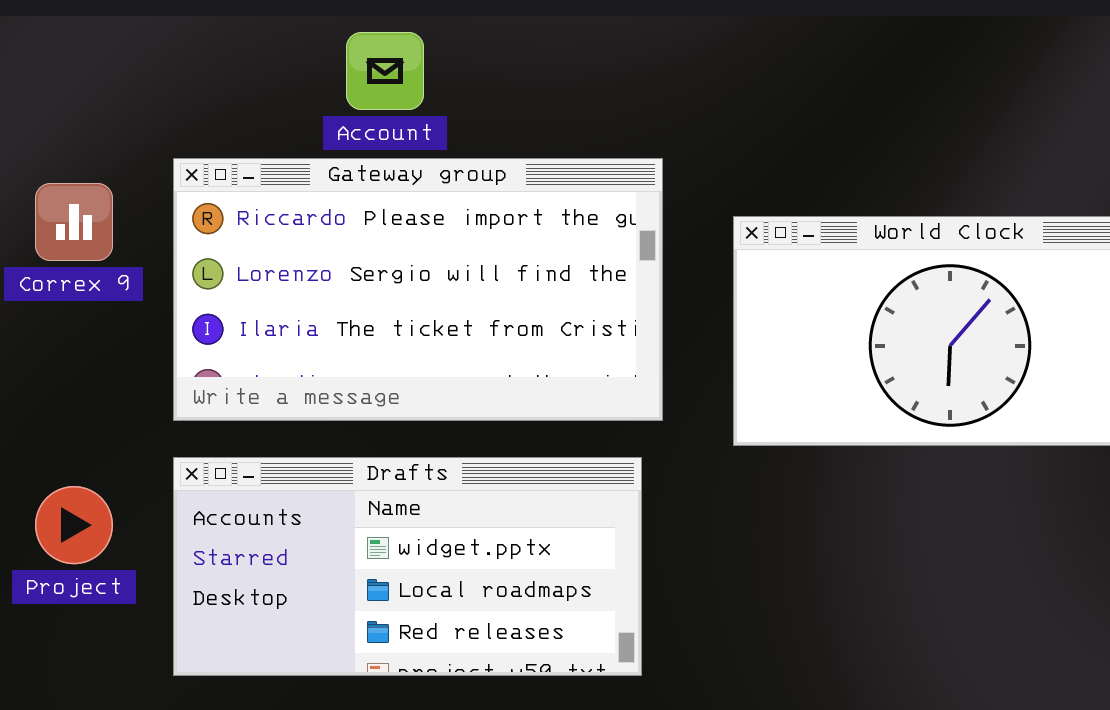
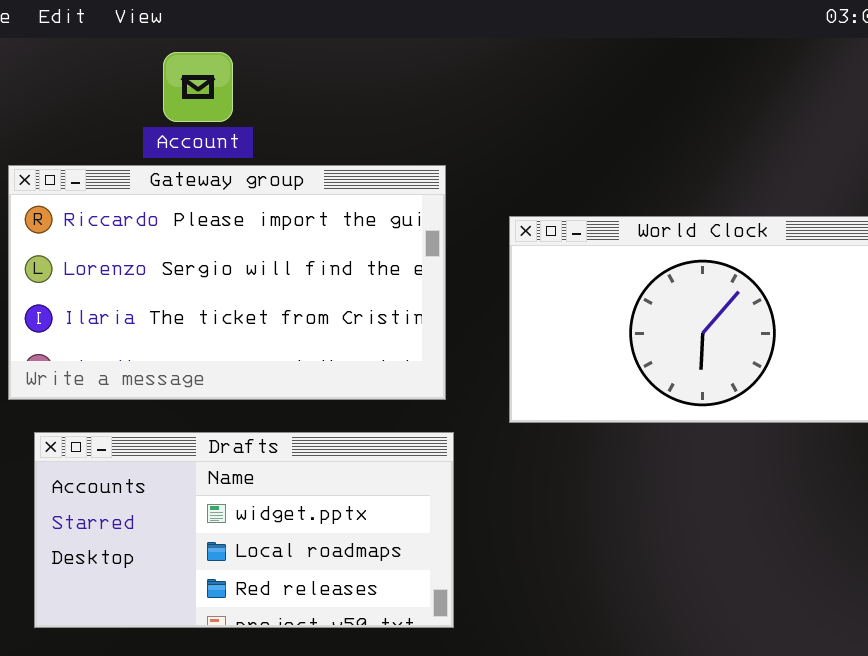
Drafts: [173,457,642,676] -> [34,432,454,628], moved

